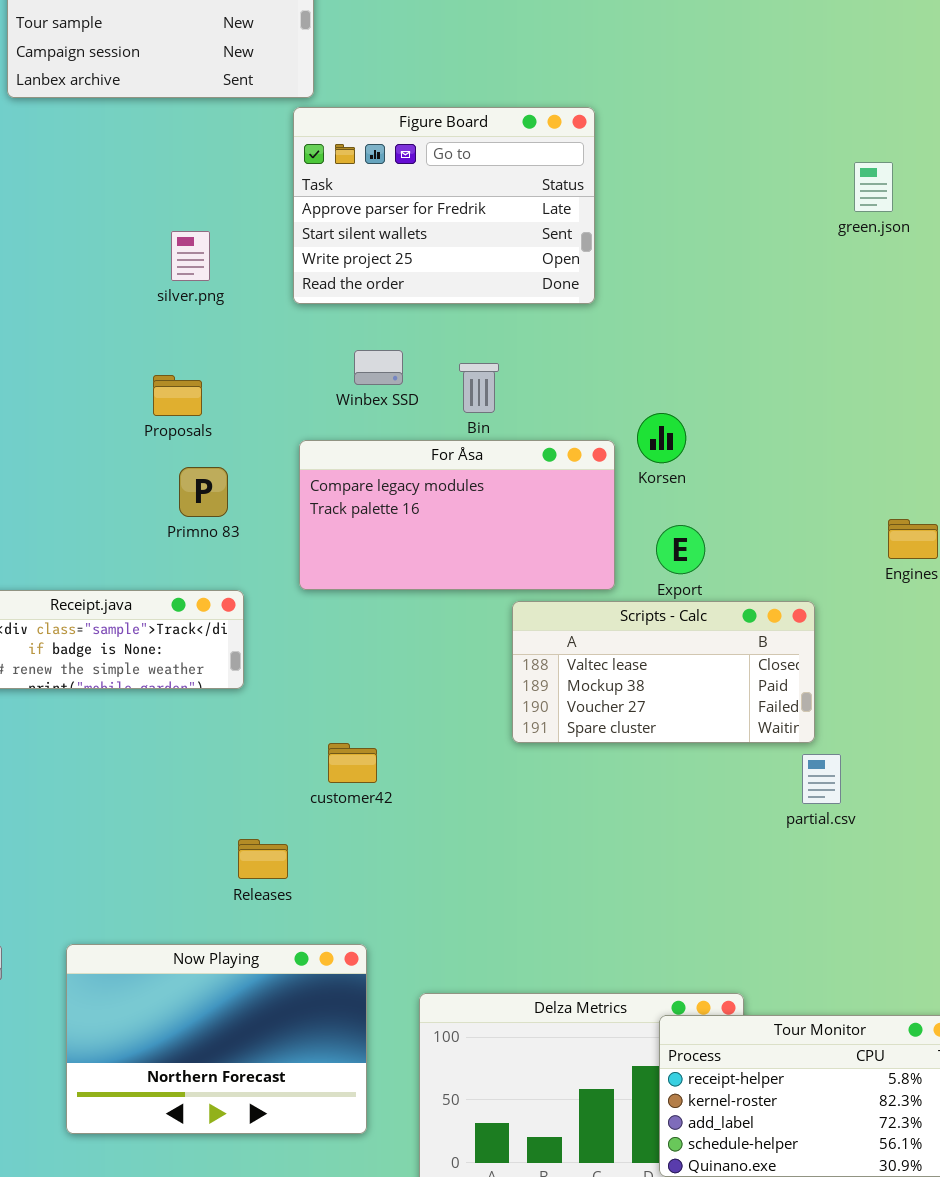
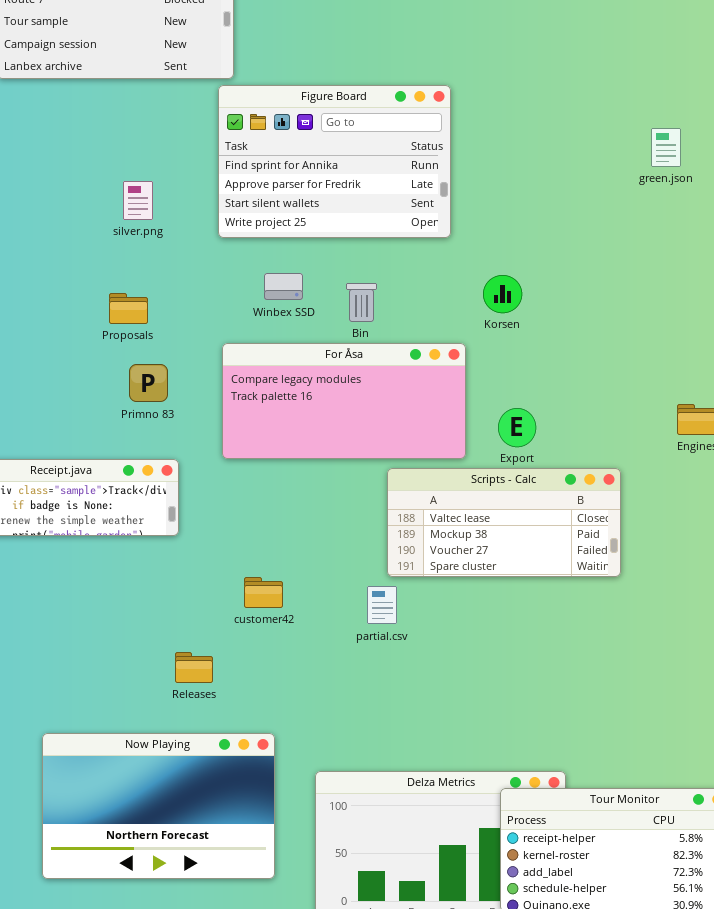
Figure Board: [293,107,595,304] -> [218,85,451,238], scrolled up 1 row
Korsen: [637,413,686,463] -> [483,275,522,313], moved
partial.csv: [802,754,841,804] -> [367,586,397,624], moved

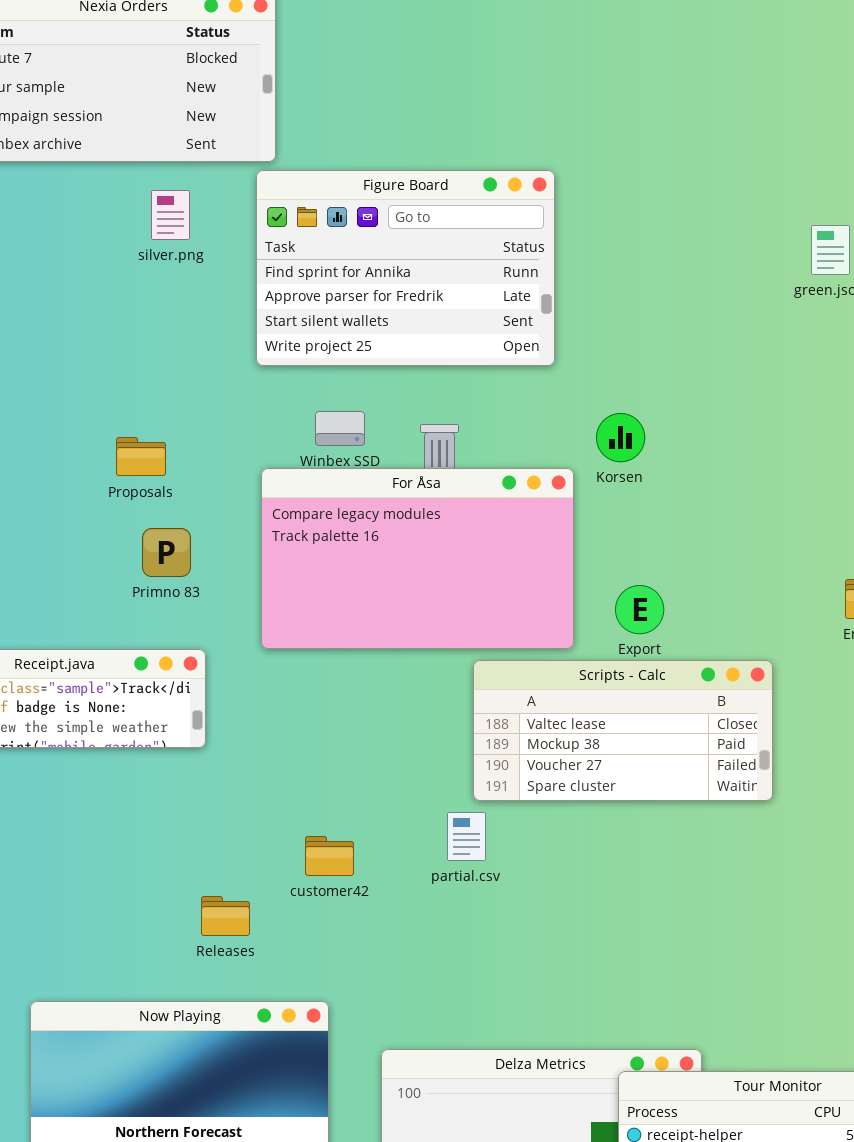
silver.png: [123,181,153,220] -> [151,190,190,240], moved
For Åsa: [222,343,466,459] -> [261,468,574,649], resized
customer42: [244,577,283,608] -> [305,836,354,876], moved

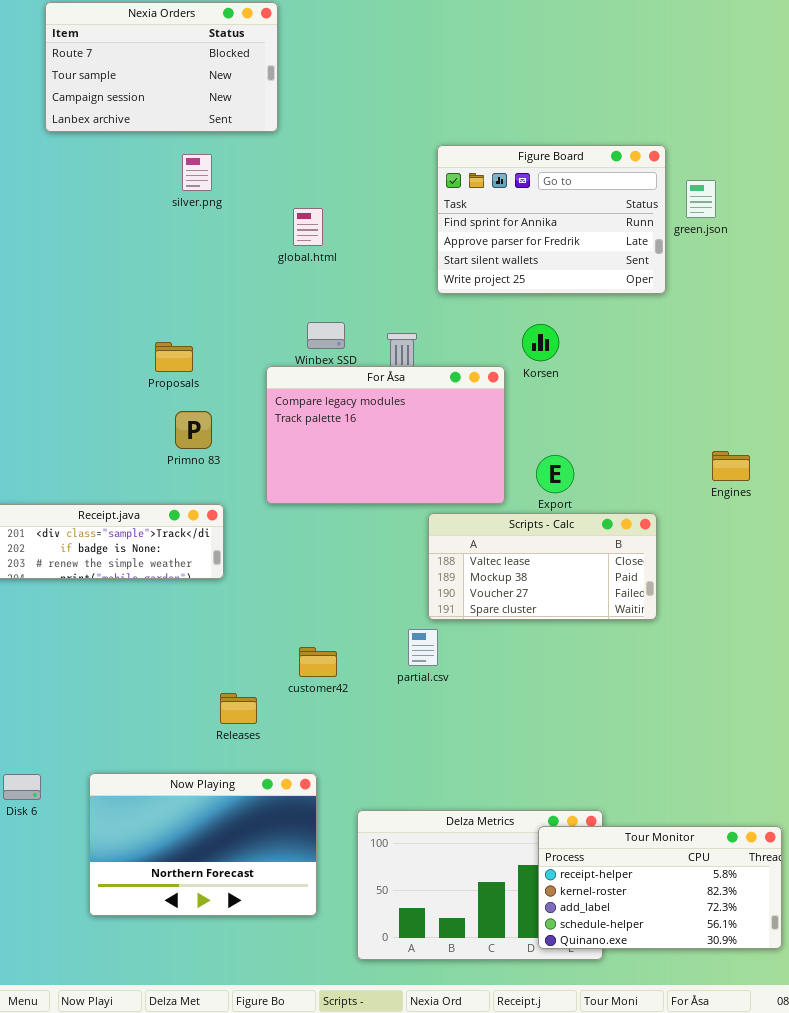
Figure Board: [256,170,555,366] -> [437,145,666,294], moved

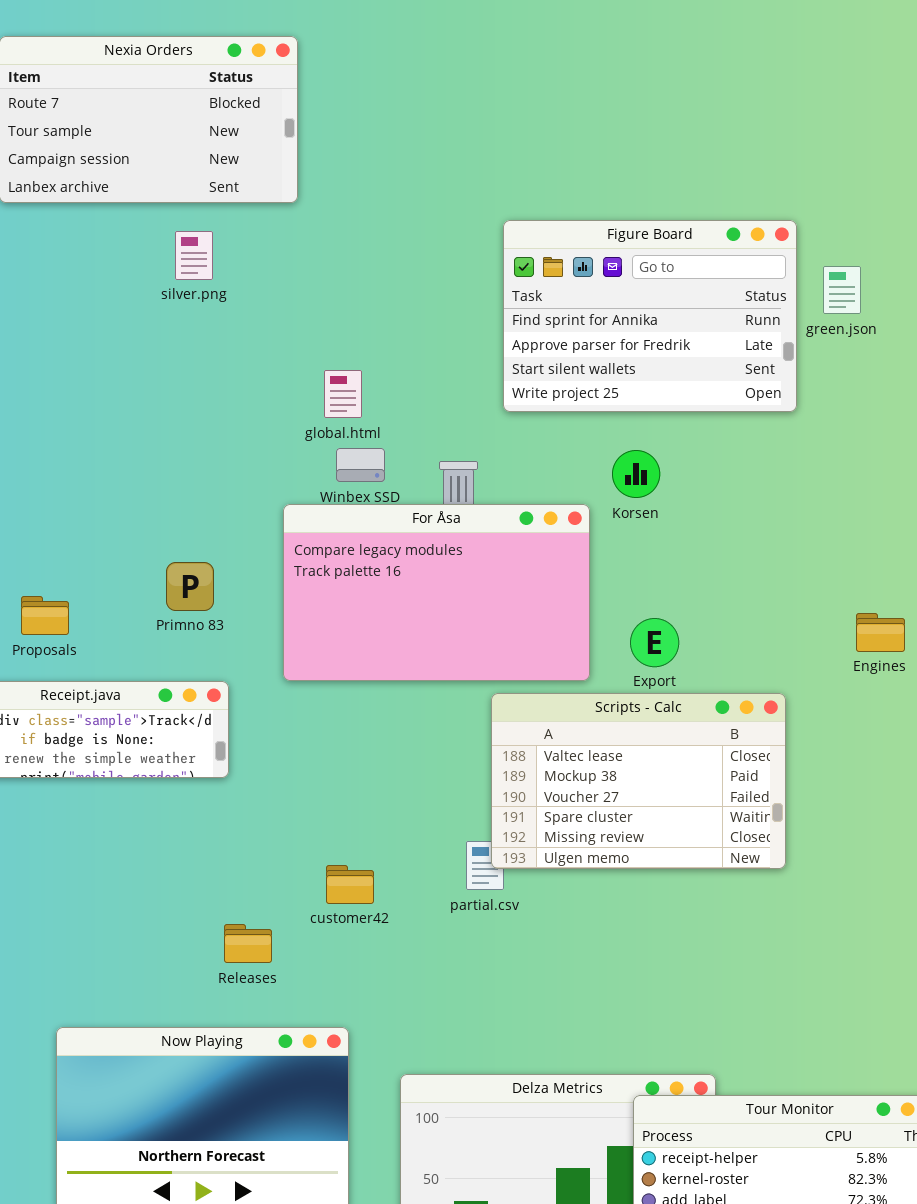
global.html: [293,208,323,246] -> [324,370,362,418], moved
Proposals: [155,342,193,372] -> [21,596,69,635], moved
Scripts - Calc: [428,513,657,620] -> [491,693,786,869], resized

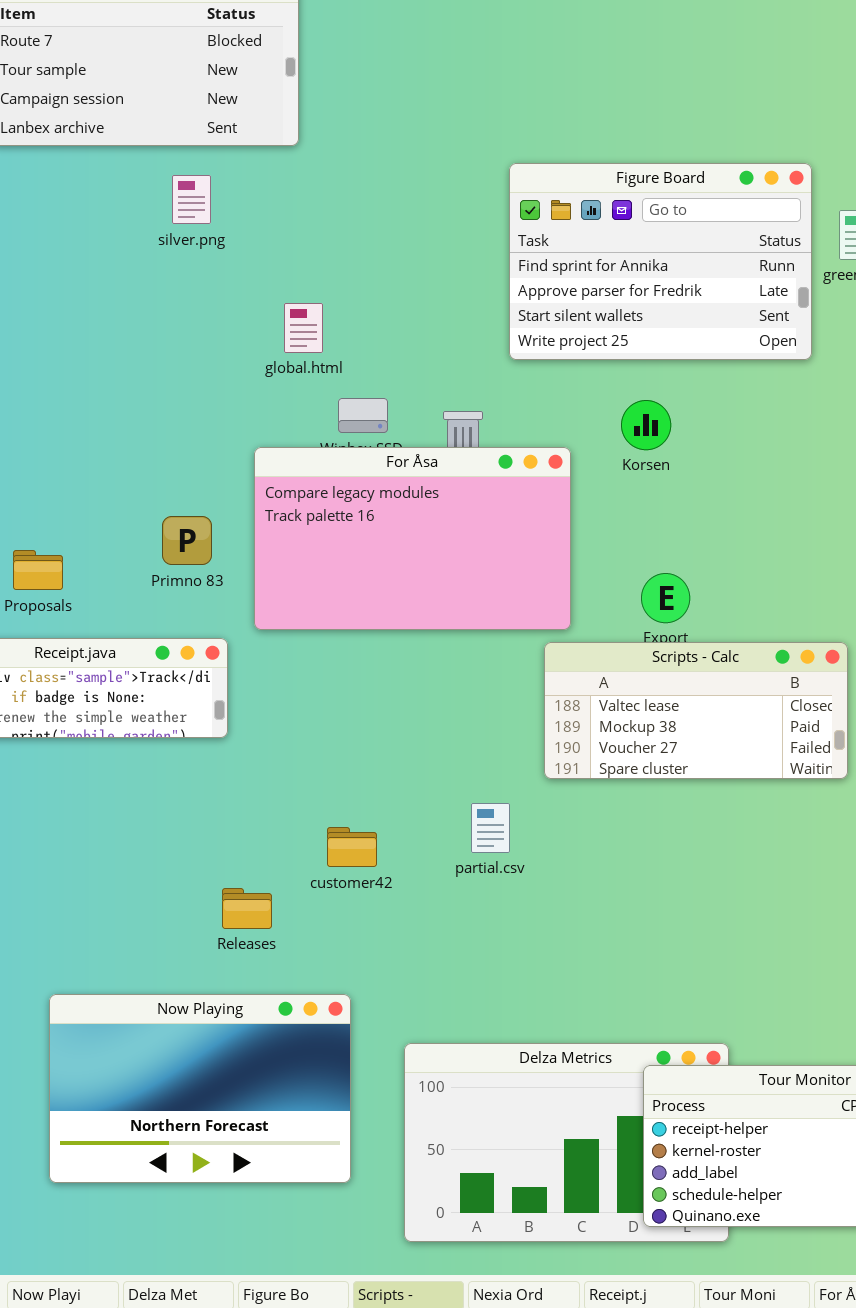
global.html: [324,370,362,418] -> [284,303,323,353], moved
For Åsa: [283,504,590,681] -> [254,447,571,630], moved
Scripts - Calc: [491,693,786,869] -> [544,642,848,779], moved, resized

